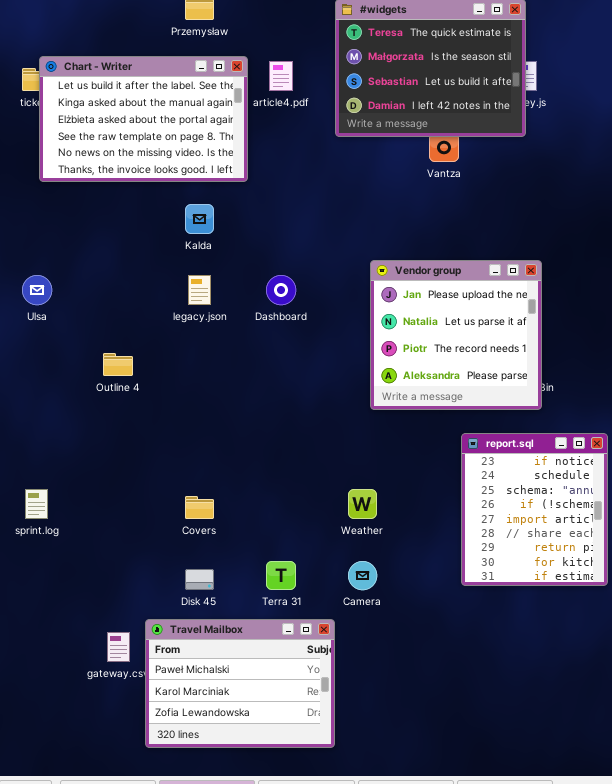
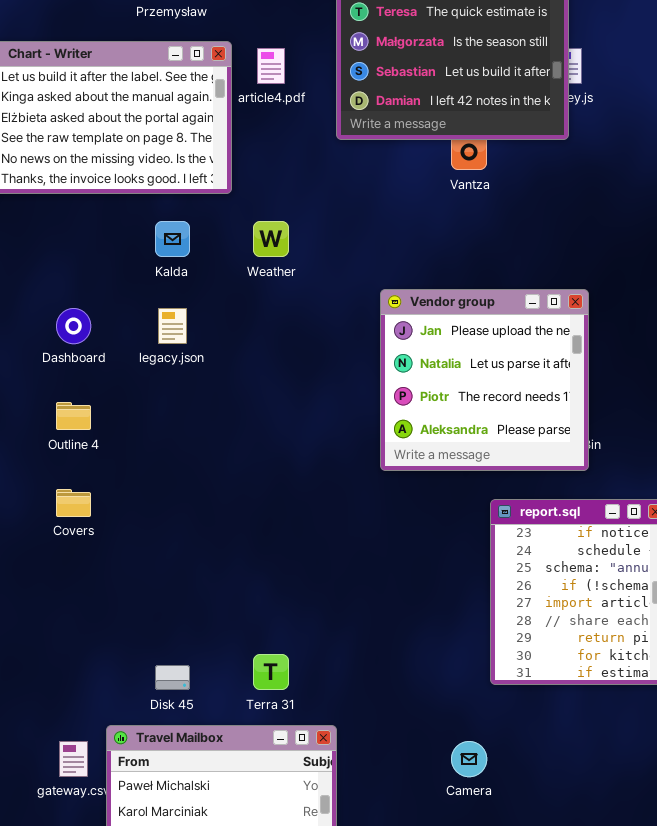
Dashboard: [266,275,296,305] -> [56,308,91,344], moved
Weather: [348,489,377,519] -> [253,221,289,257], moved
Covers: [185,496,214,519] -> [56,489,91,517], moved
Camera: [348,561,377,590] -> [451,741,487,777], moved

